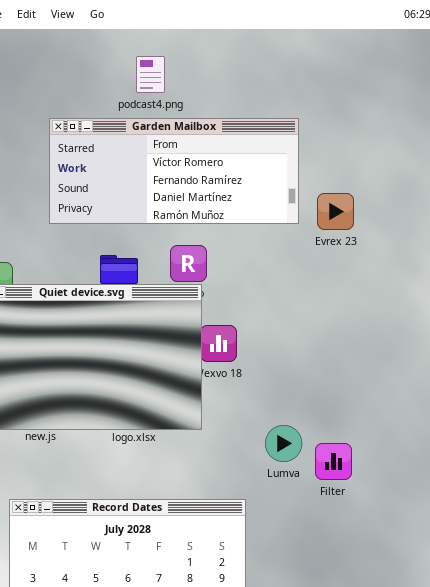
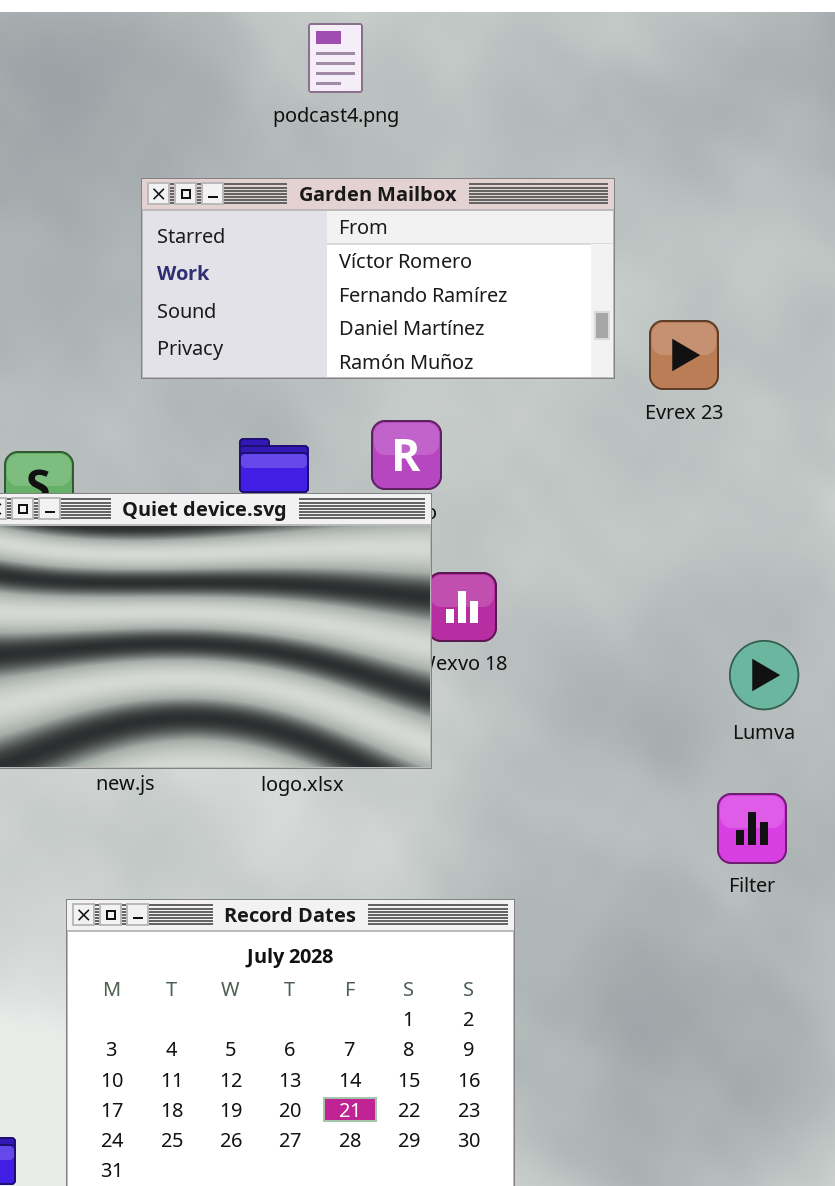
podcast4.png: [136,56,165,93] -> [308,23,363,93], moved
Lumva: [265,425,302,462] -> [729,640,799,710], moved
Filter: [315,443,352,480] -> [717,793,787,864], moved

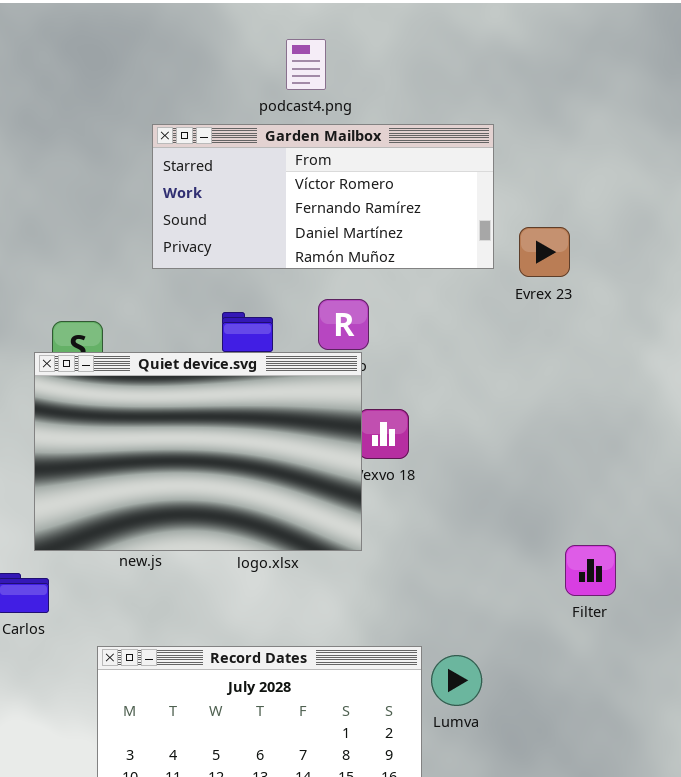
podcast4.png: [308,23,363,93] -> [286,39,326,90], moved
Lumva: [729,640,799,710] -> [431,655,482,706], moved
Filter: [717,793,787,864] -> [565,545,616,596], moved

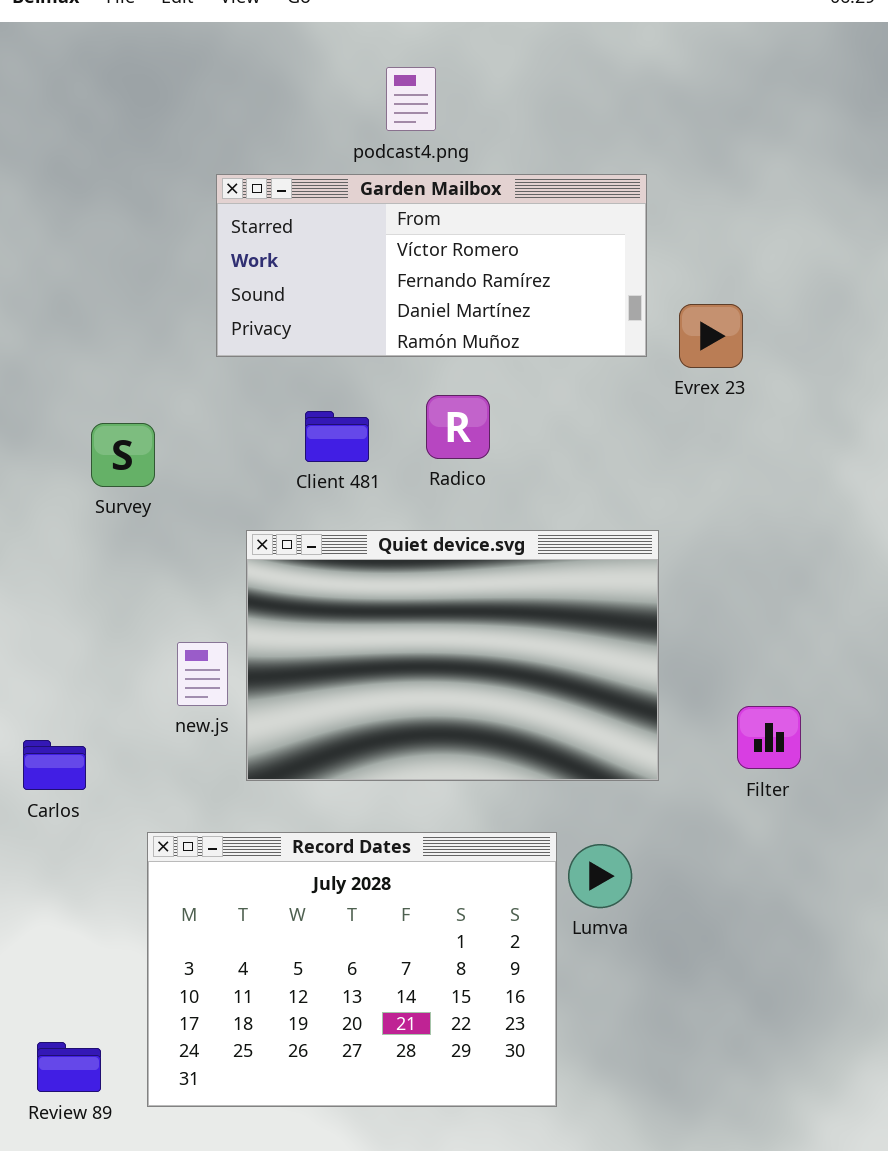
Quiet device.svg: [34,352,362,551] -> [246,530,659,781], moved

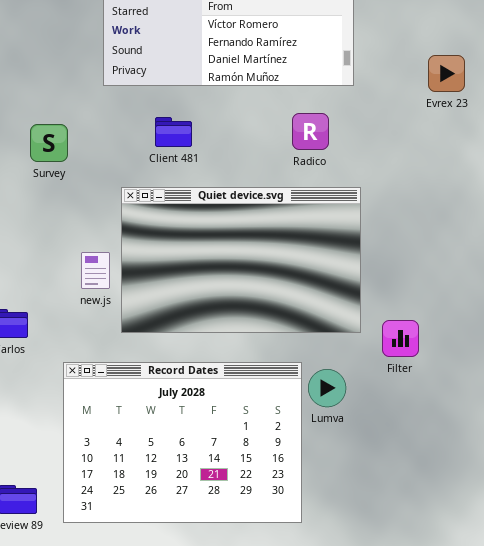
Evrex 23: [679,304,743,368] -> [428,55,465,92], moved
Radico: [426,395,490,459] -> [292,113,329,150], moved
Filter: [737,706,801,769] -> [382,320,419,357], moved

